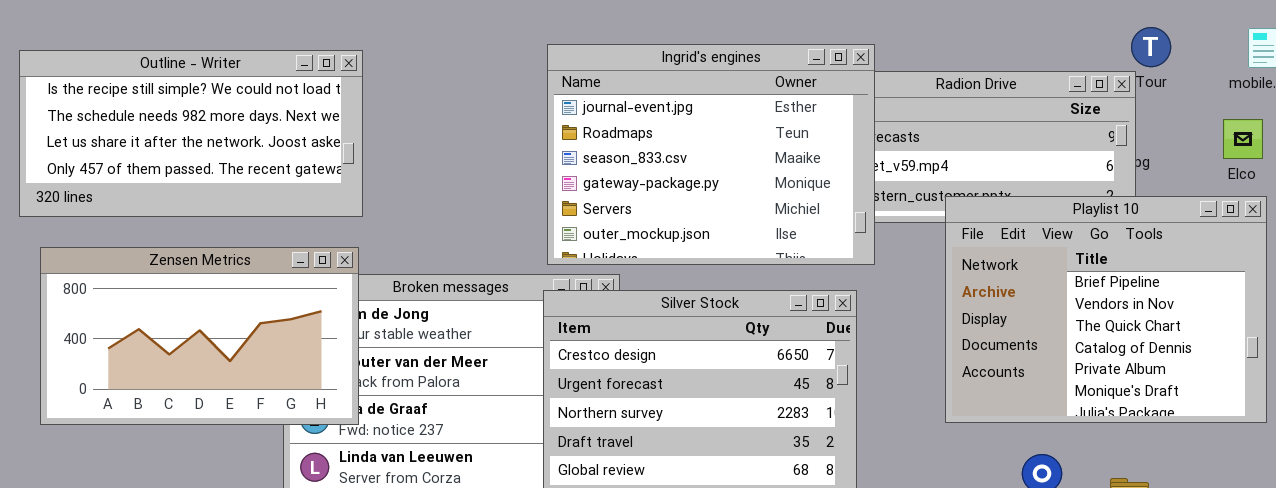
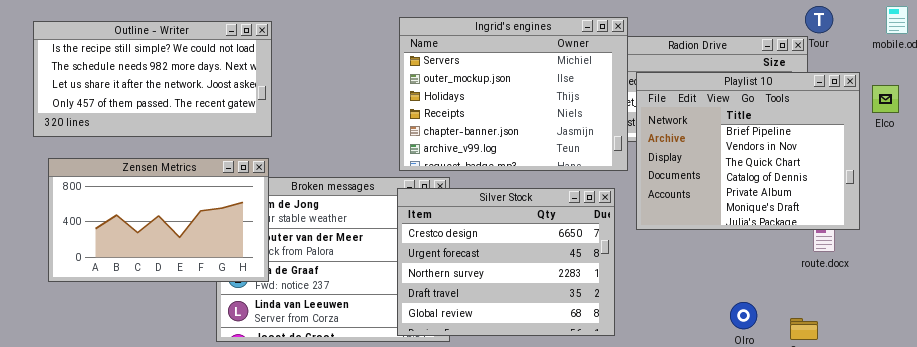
Ingrid's engines: [547,44,875,265] -> [399,17,628,171], scrolled down 4 rows
Elco: [1223,119,1263,159] -> [872,85,899,113], moved
Playlist 10: [945,196,1267,423] -> [636,72,860,230], moved

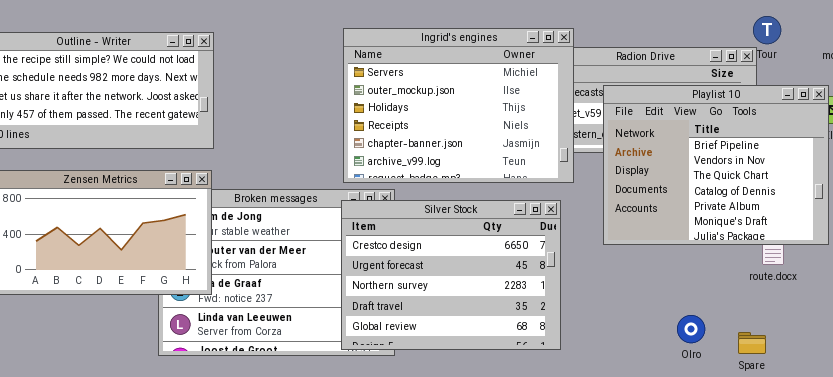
Playlist 10: [636,72,860,230] -> [603,85,829,245], moved

